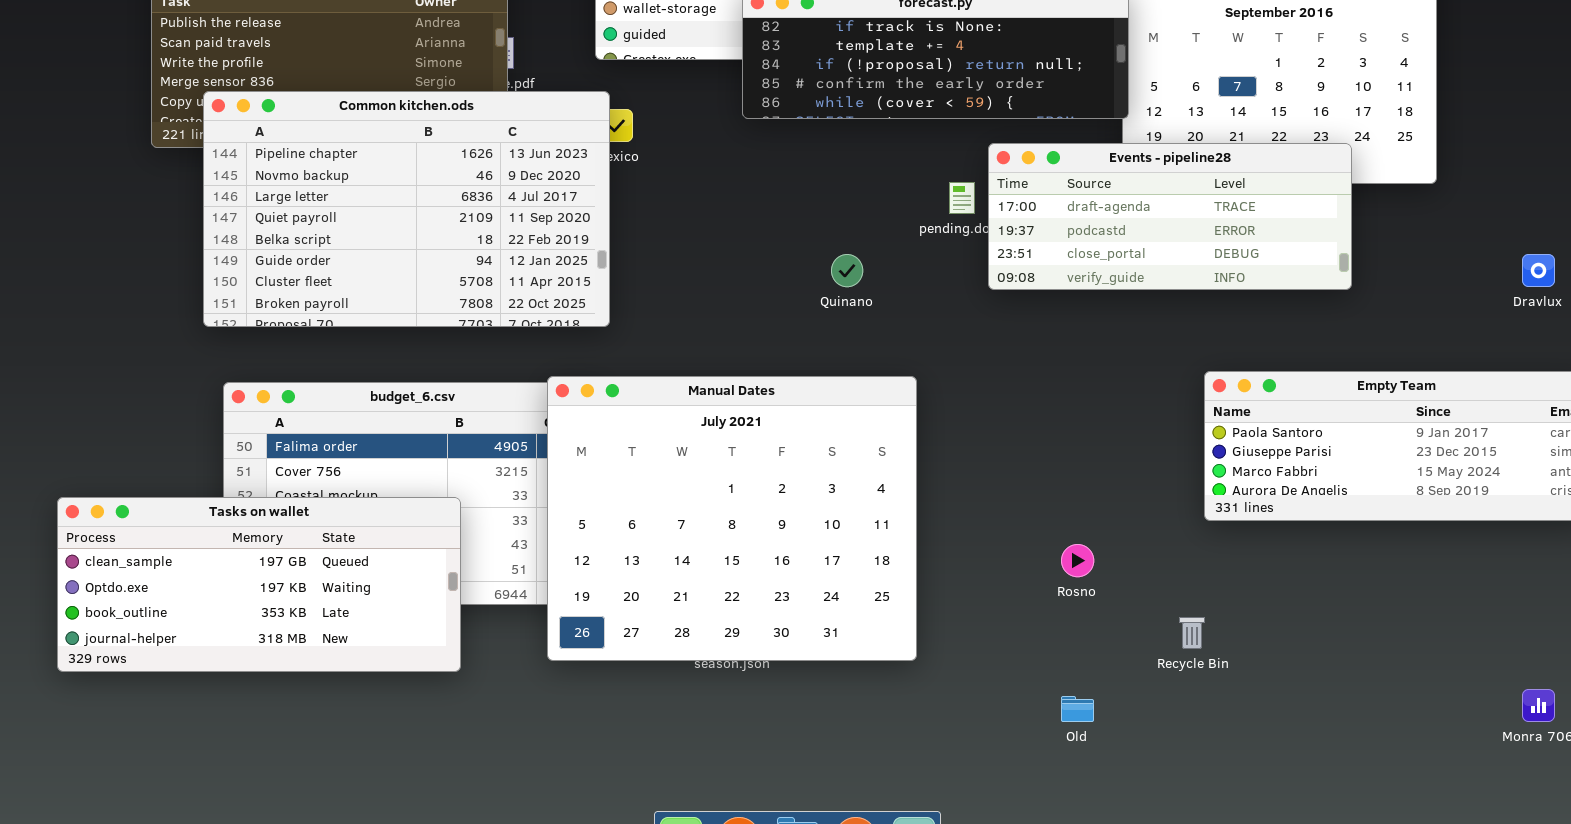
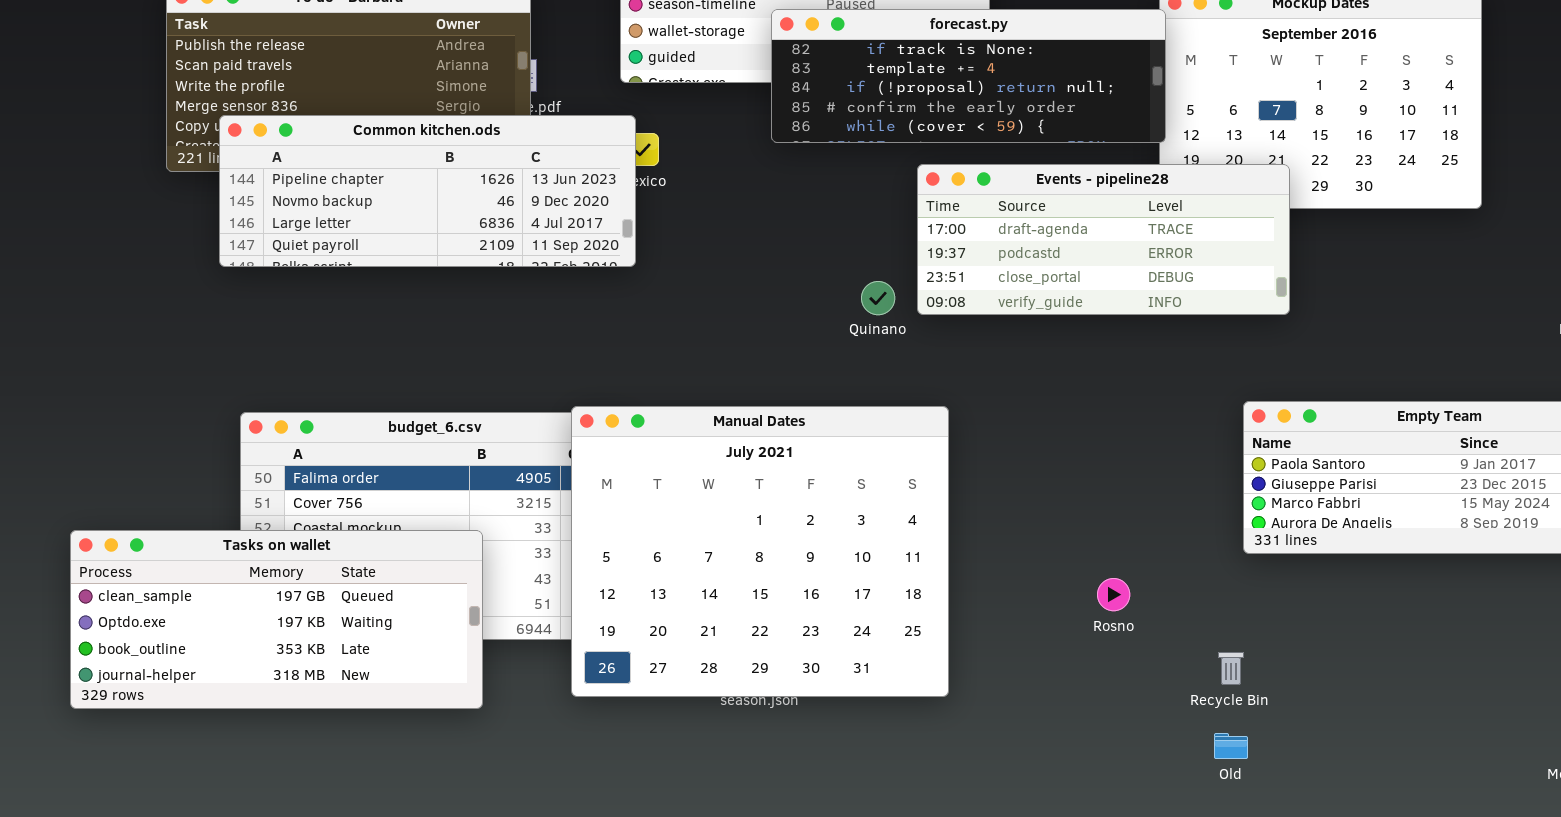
Common kitchen.ods: [203,91,610,327] -> [219,115,636,267], resized
Events - pipeline28: [988,143,1352,290] -> [917,164,1290,315], moved
Old: [1061,696,1094,722] -> [1214,733,1248,759], moved

